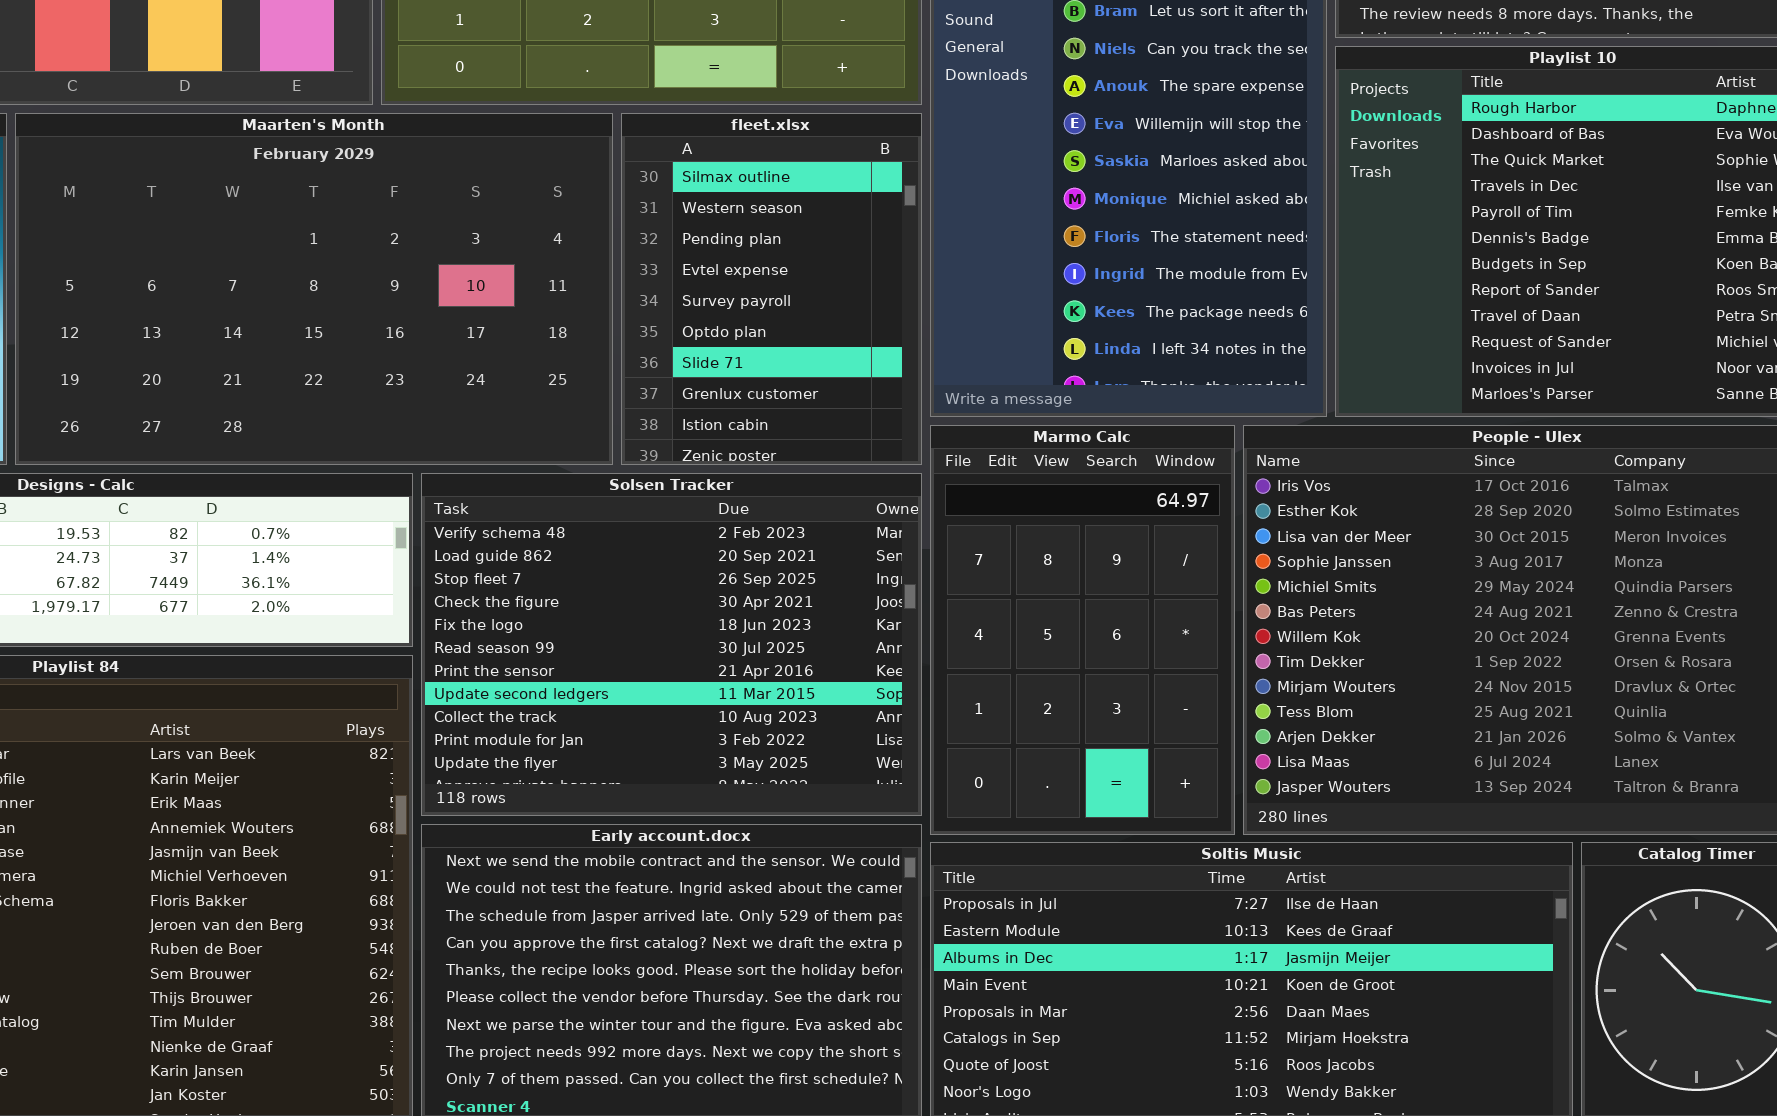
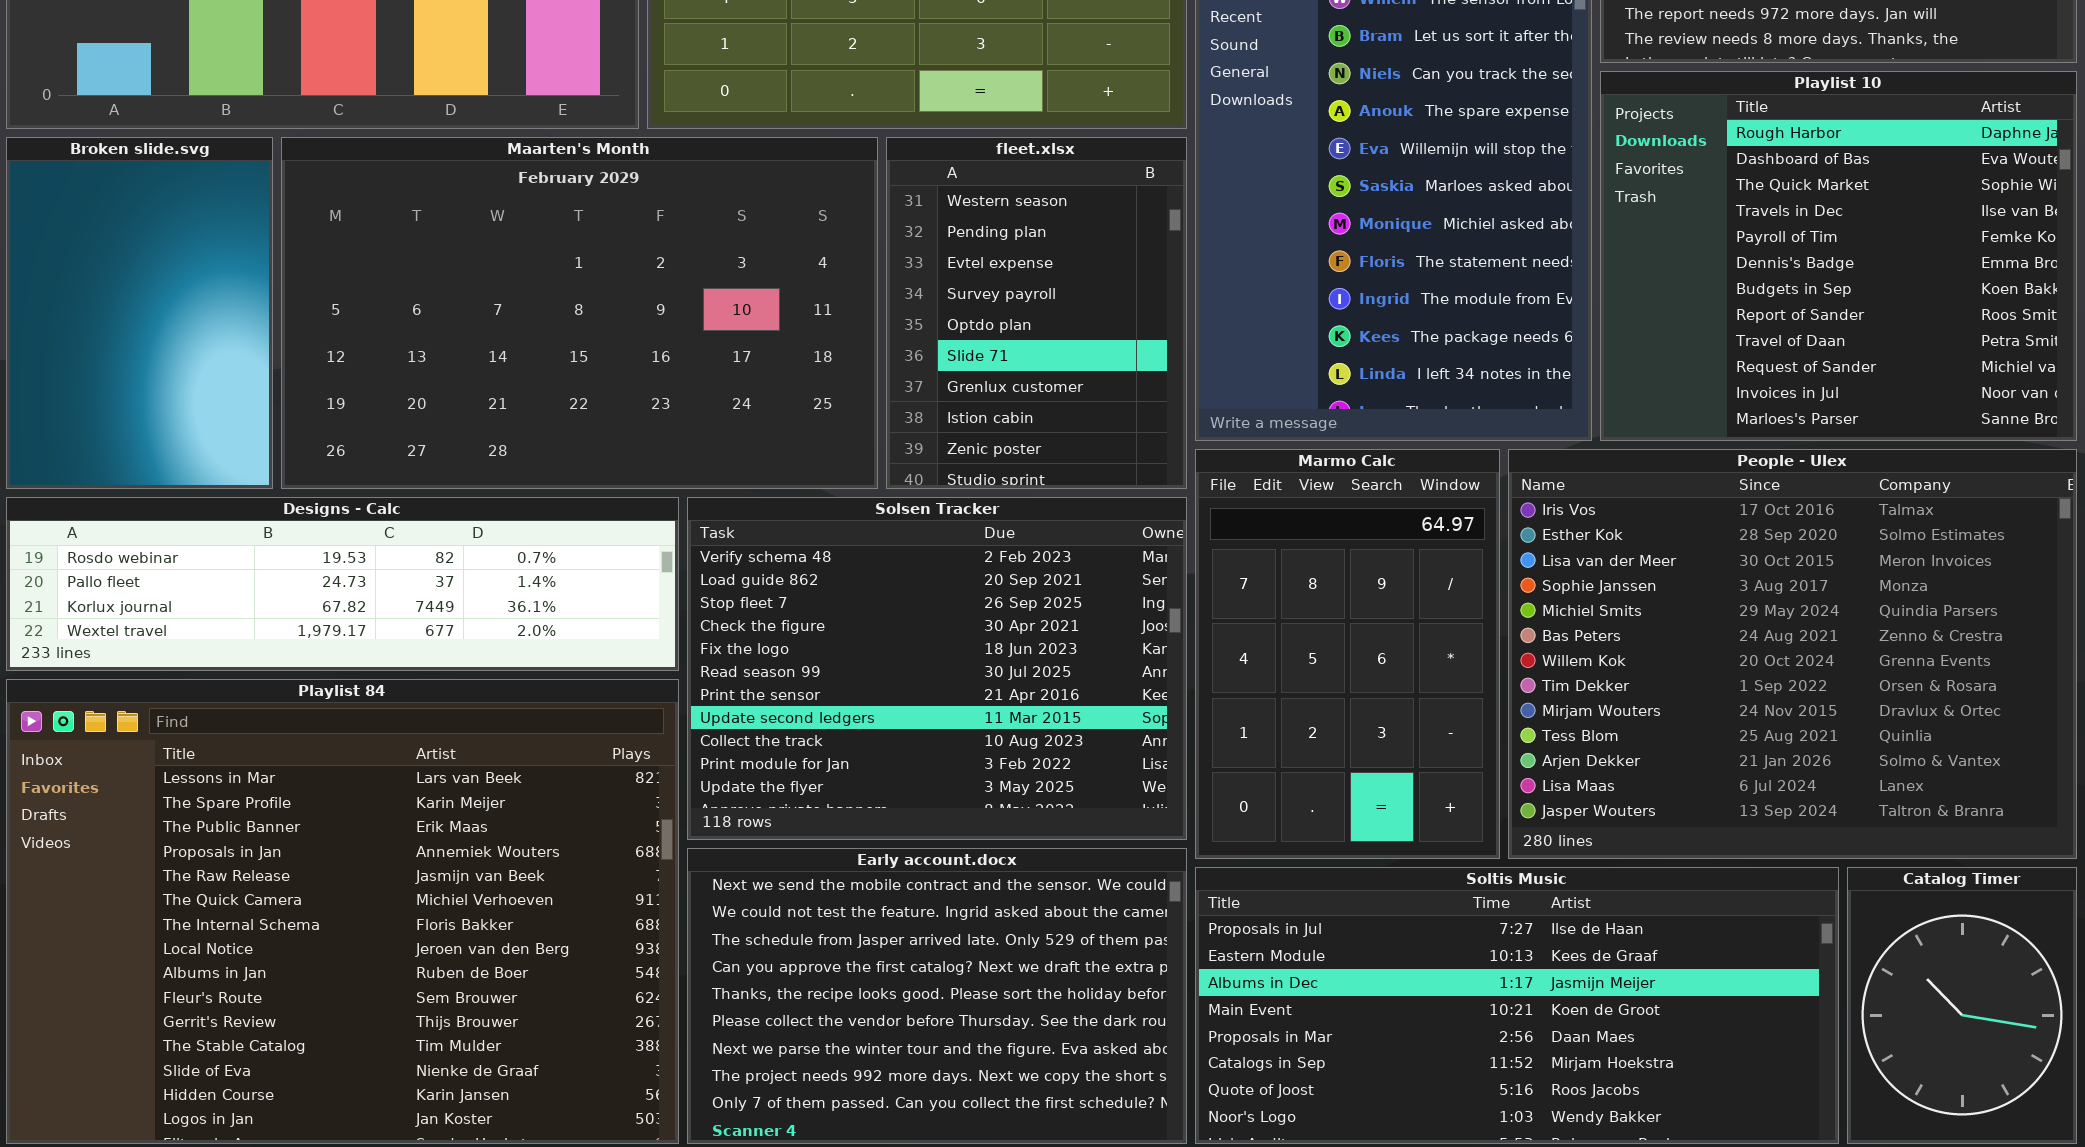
fleet.xlsx: [621,113,922,465] -> [886,137,1187,489], scrolled down 1 row

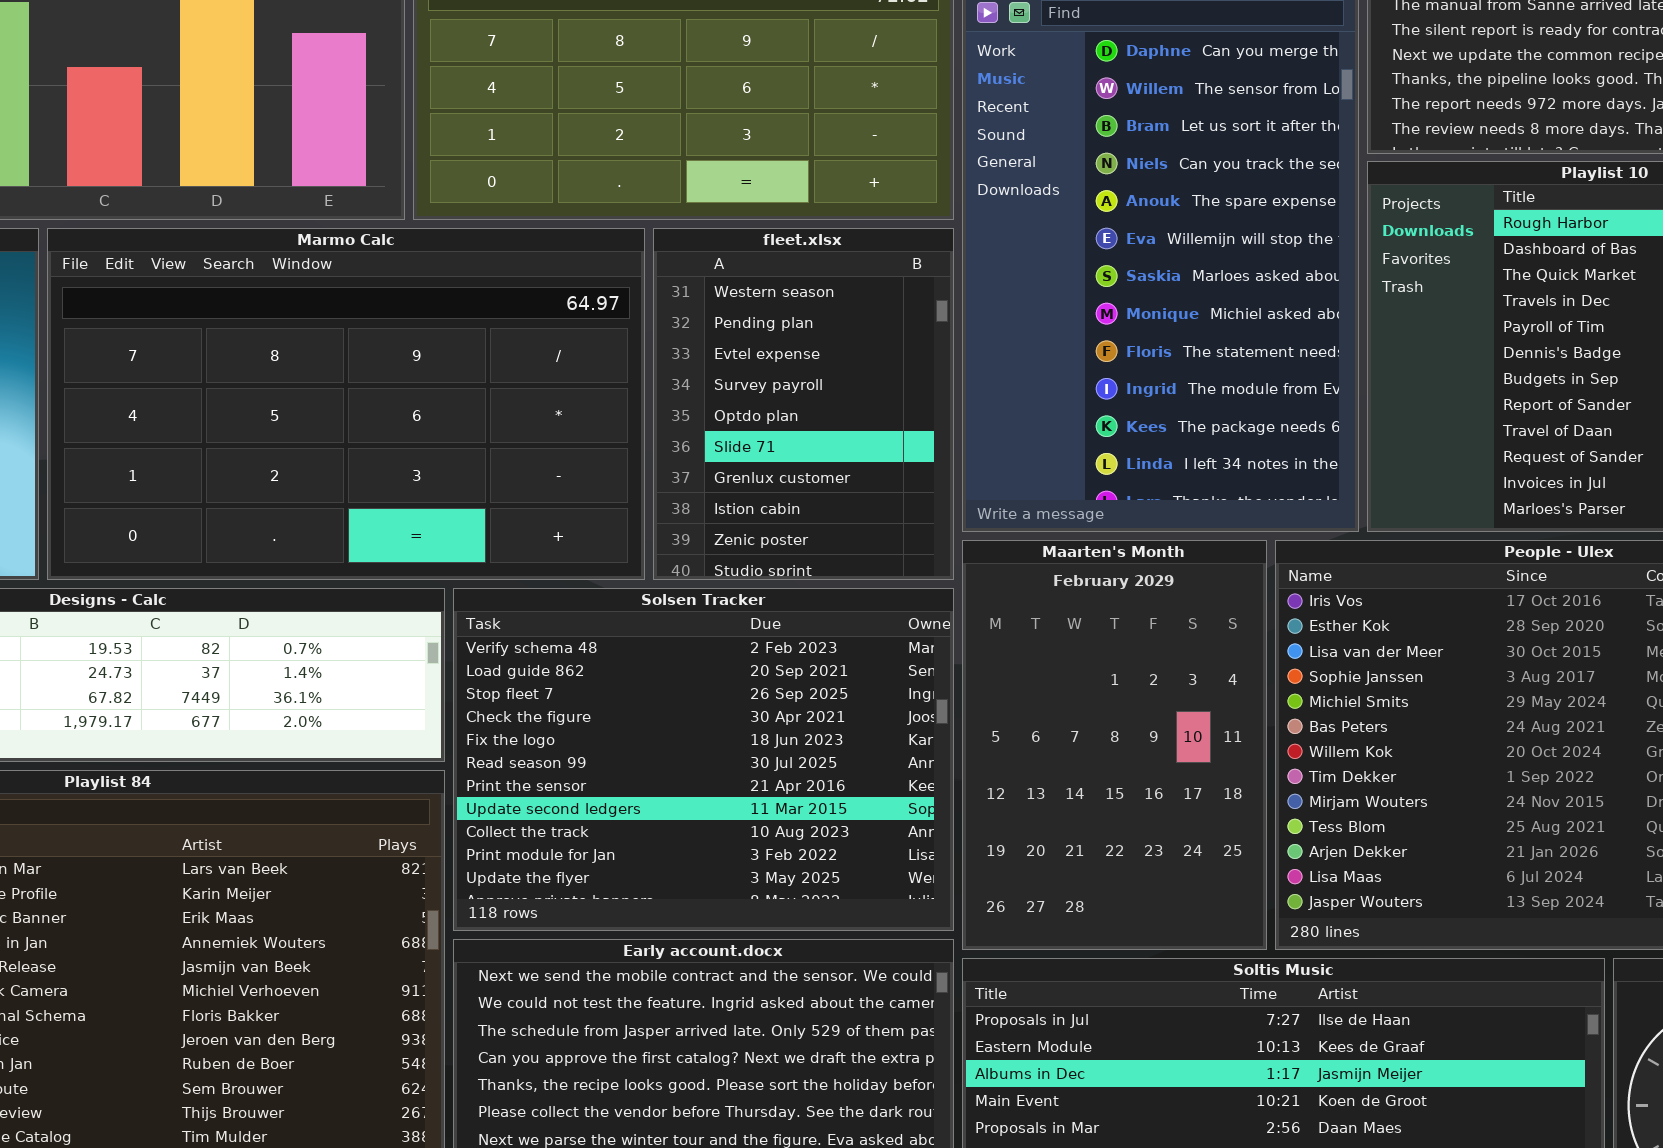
Maarten's Month: [281,137,878,489] -> [962,540,1267,950], moved, resized
Marmo Calc: [1195,449,1500,859] -> [47,228,645,580], moved, resized

